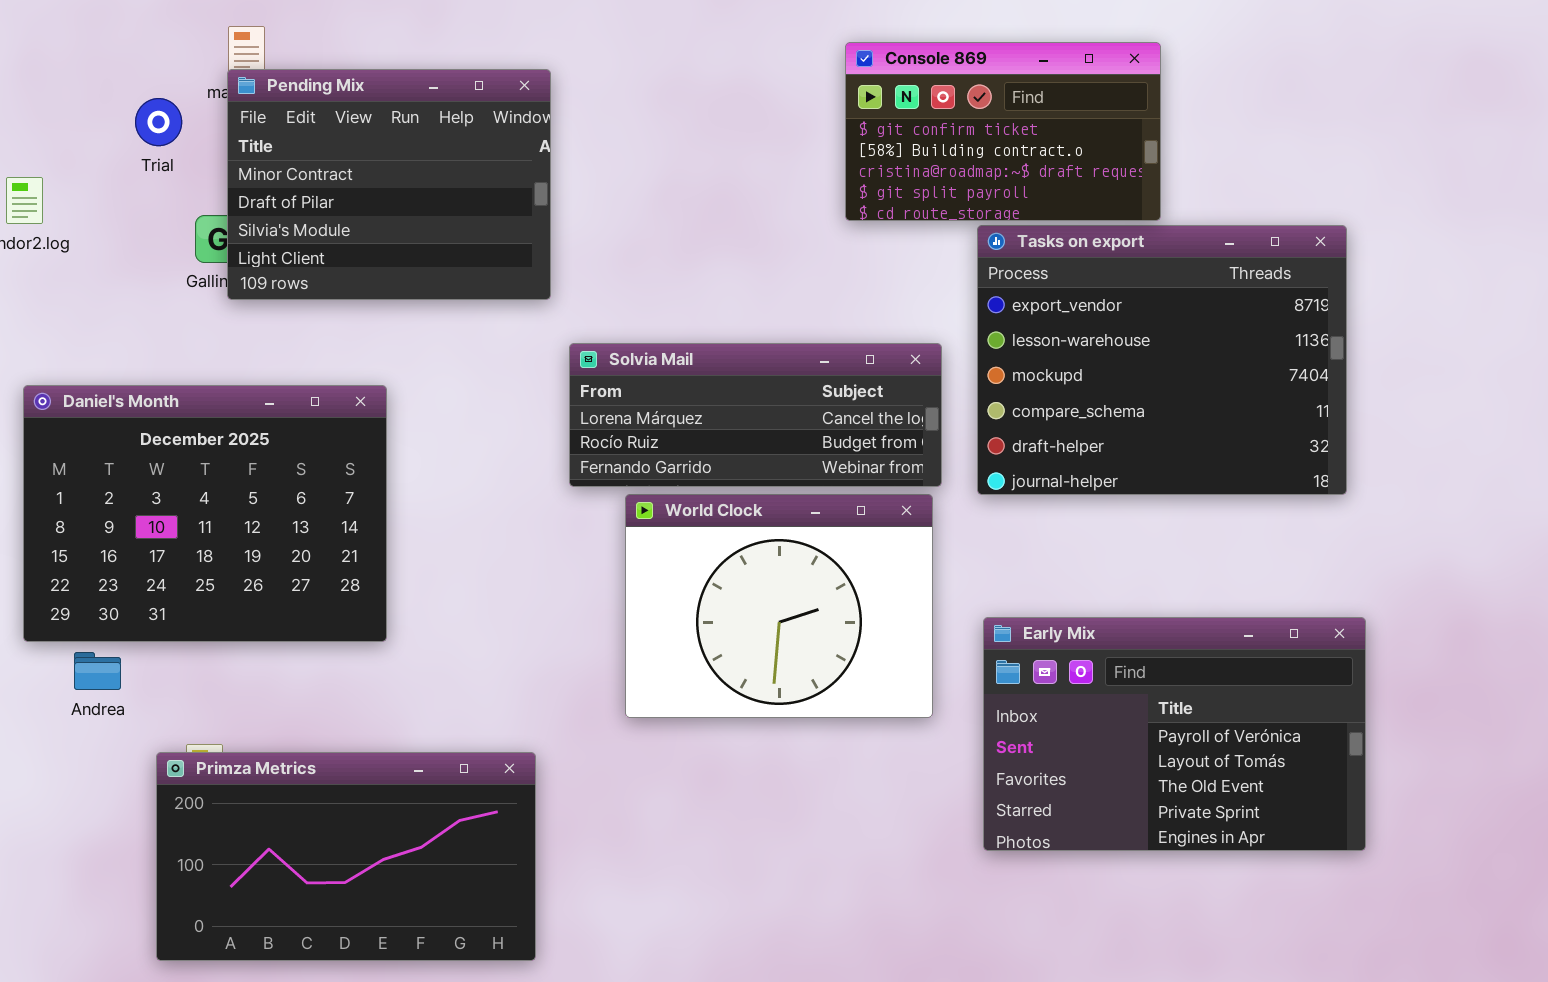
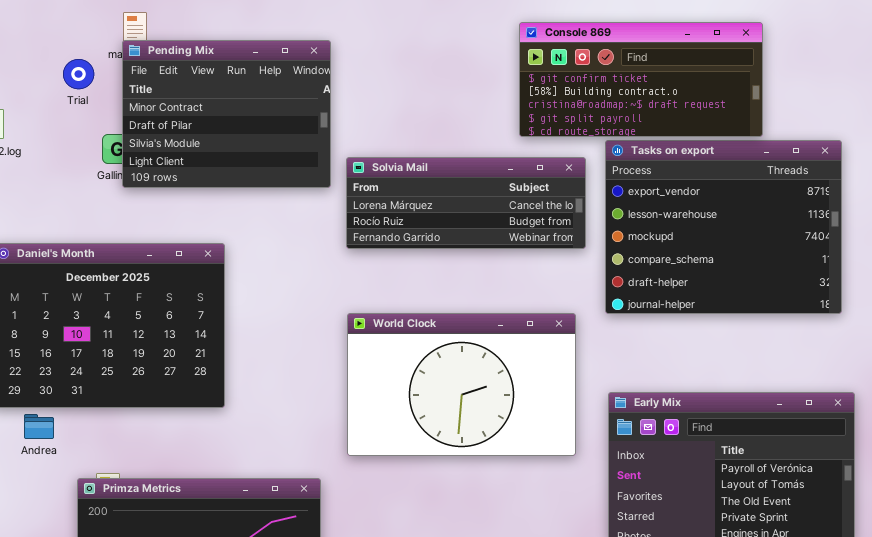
Console 869: [845,42,1161,221] -> [519,22,763,137], resized
Solvia Mail: [569,343,942,487] -> [346,157,586,249], moved
World Clock: [625,494,933,718] -> [347,313,576,456], resized

